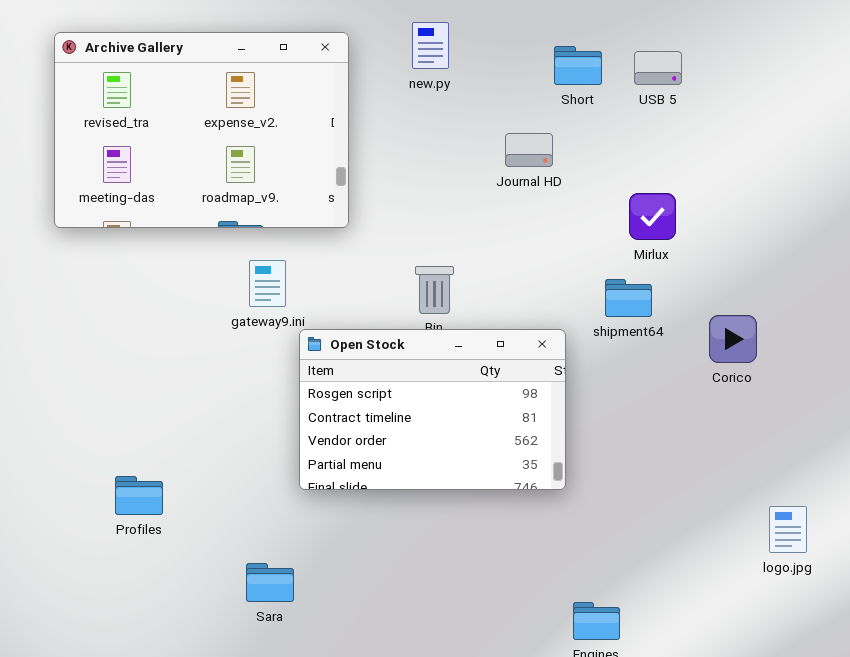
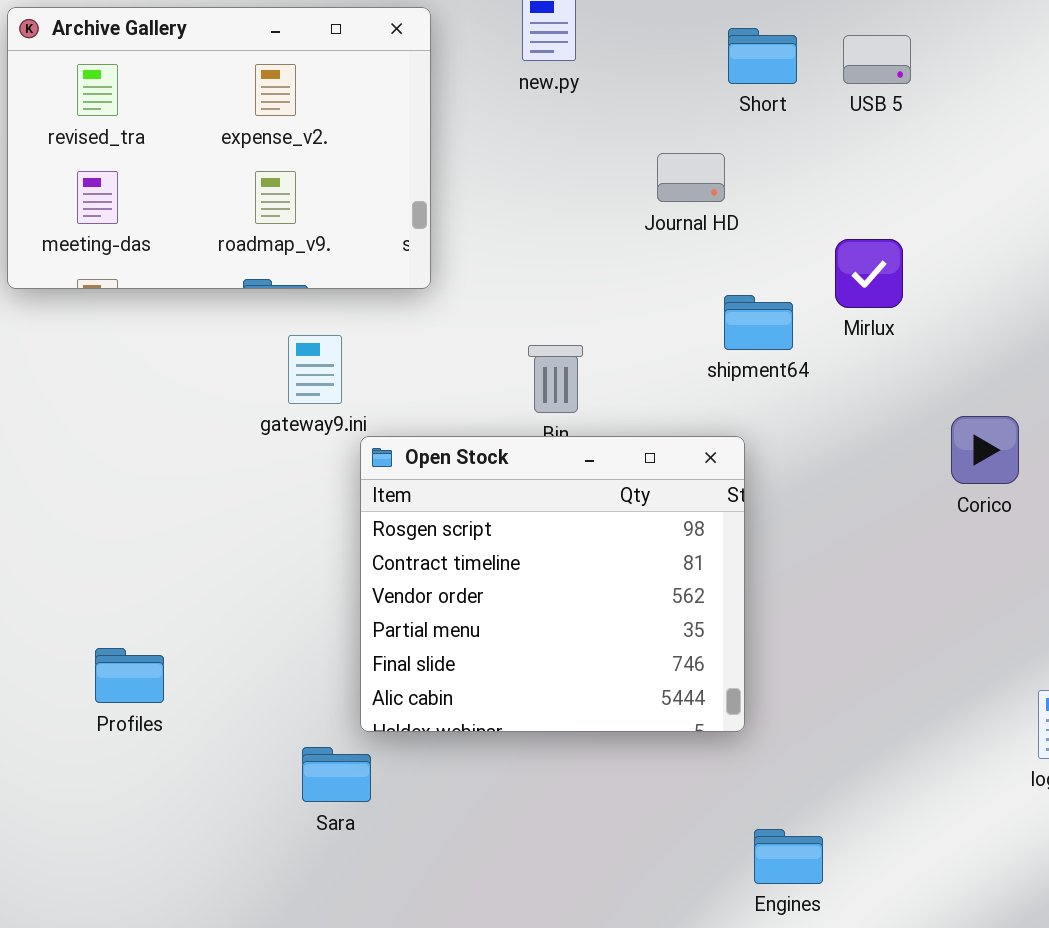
shipment64: [605,279,652,317] -> [724,295,793,350], moved
Open Stock: [299,329,566,490] -> [360,436,745,732], resized
Sara: [246,563,294,602] -> [302,747,371,802], moved

